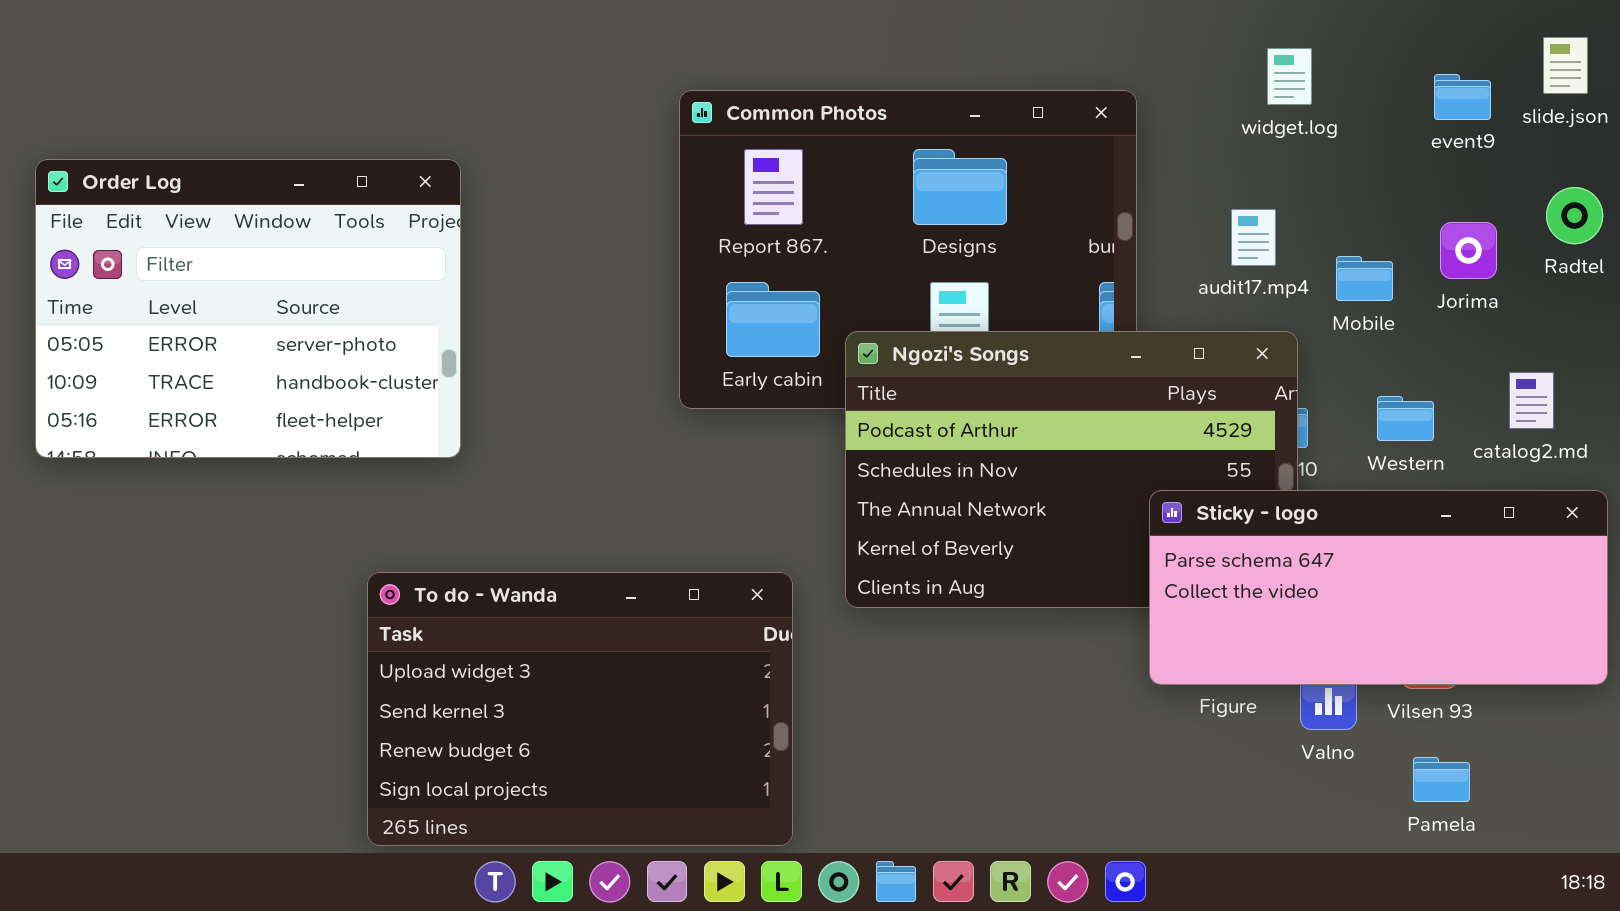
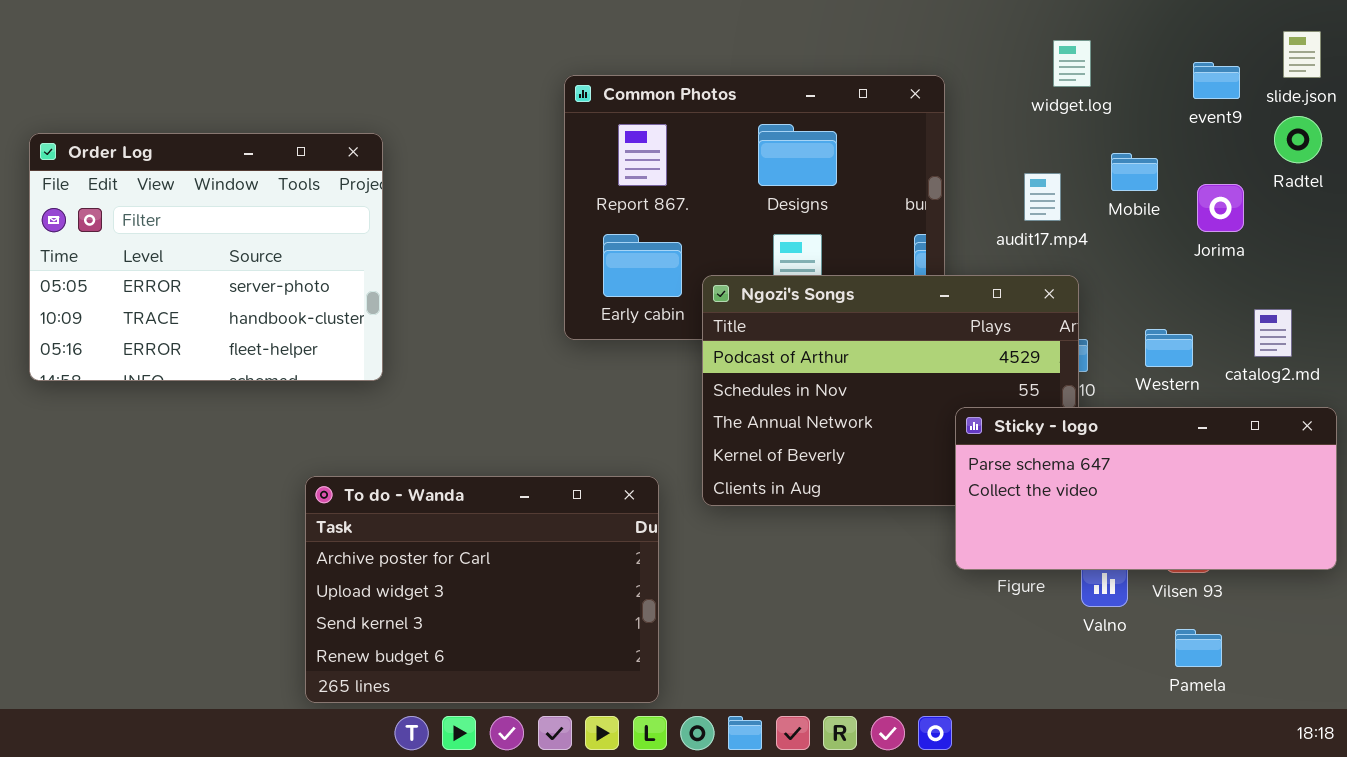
Radtel: [1546,187,1603,244] -> [1274,116,1322,163], moved
Mobile: [1336,256,1393,301] -> [1111,153,1158,191], moved
To do - Wanda: [367,572,793,846] -> [305,476,659,703], scrolled up 1 row

